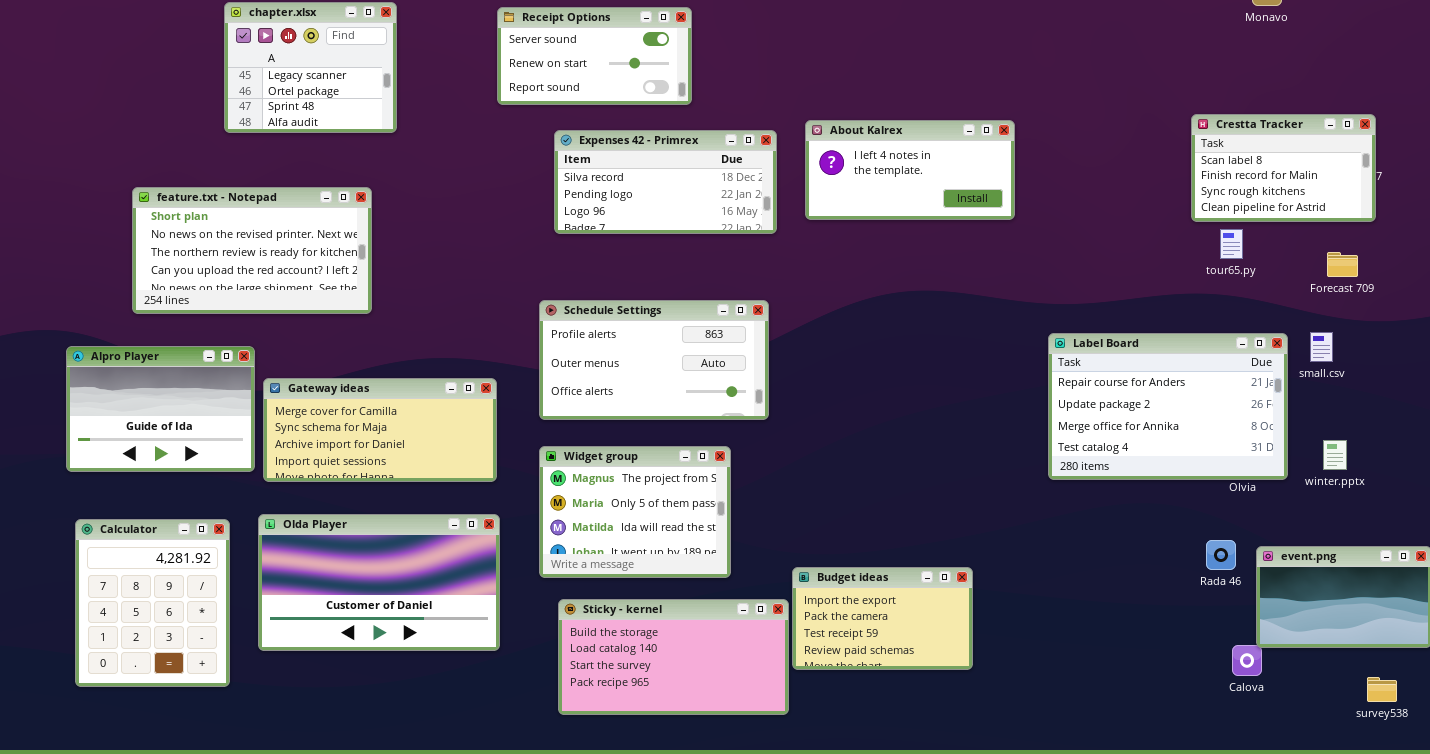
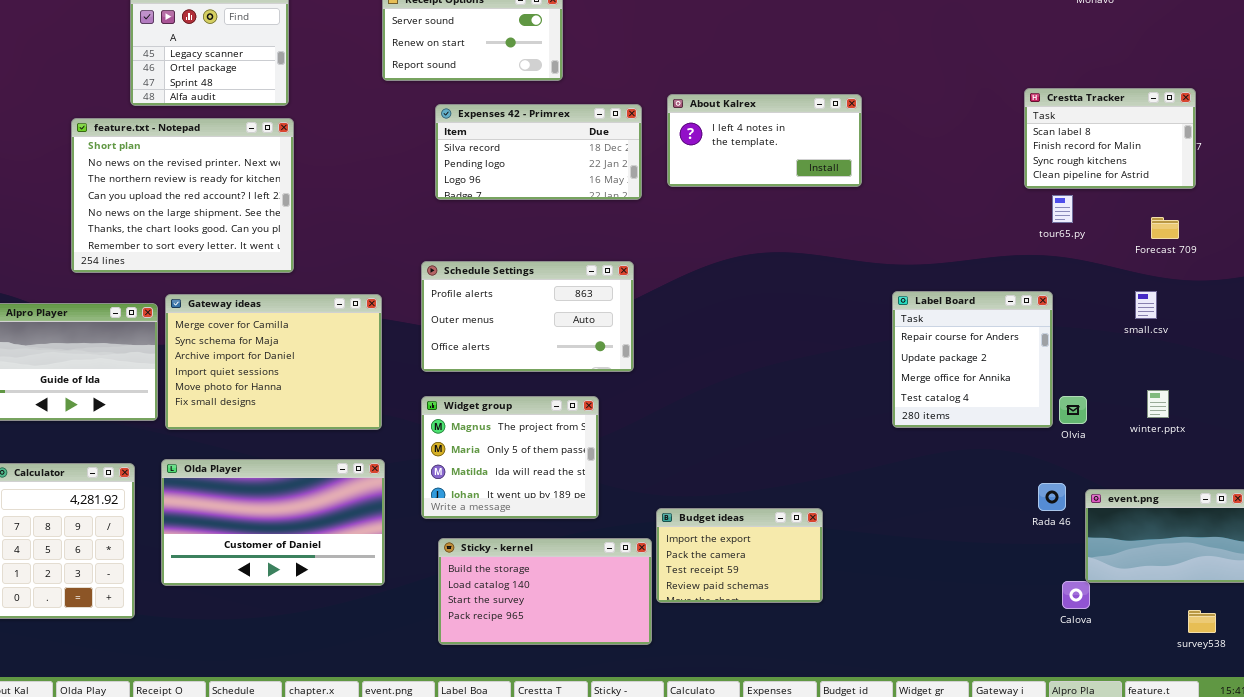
feature.txt - Notepad: [132,187,372,314] -> [71,118,294,273], moved, resized
Label Board: [1048,333,1288,480] -> [892,291,1053,428], resized
Gateway ideas: [263,378,497,482] -> [165,294,382,430], resized

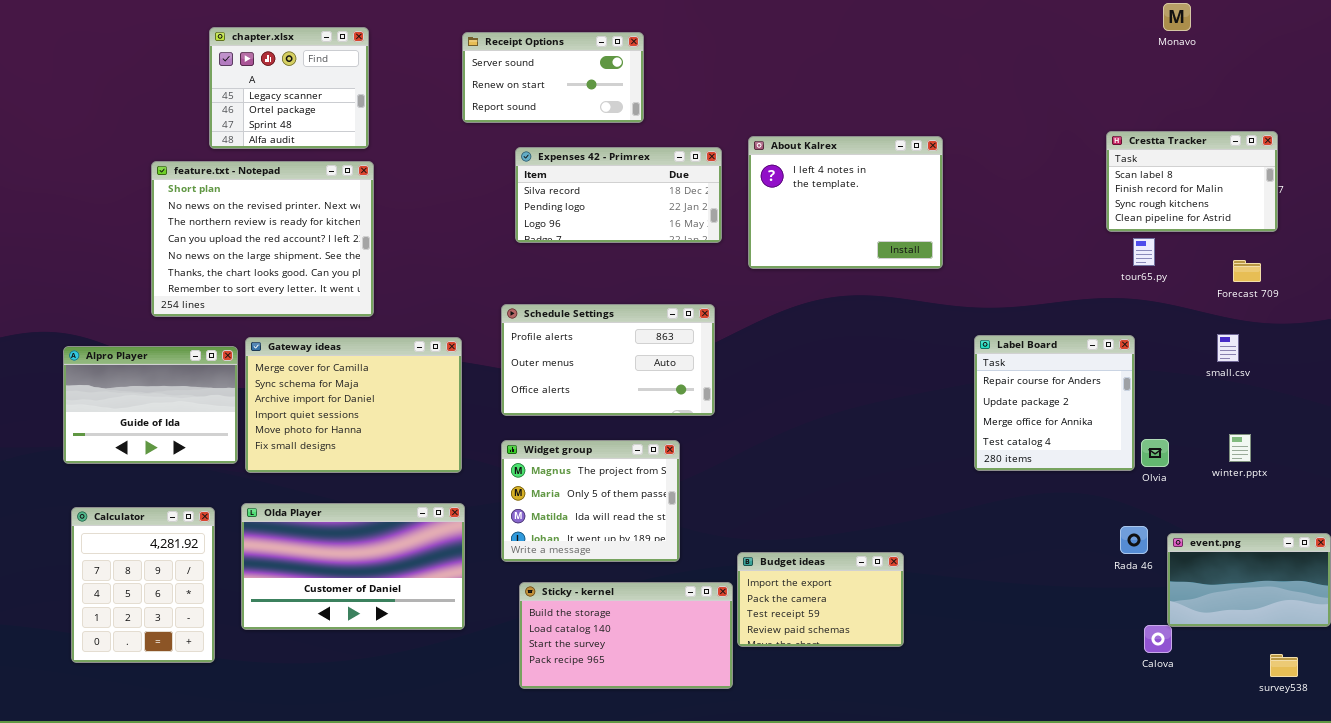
About Kalrex: [667,94,862,187] -> [748,136,943,269], resized

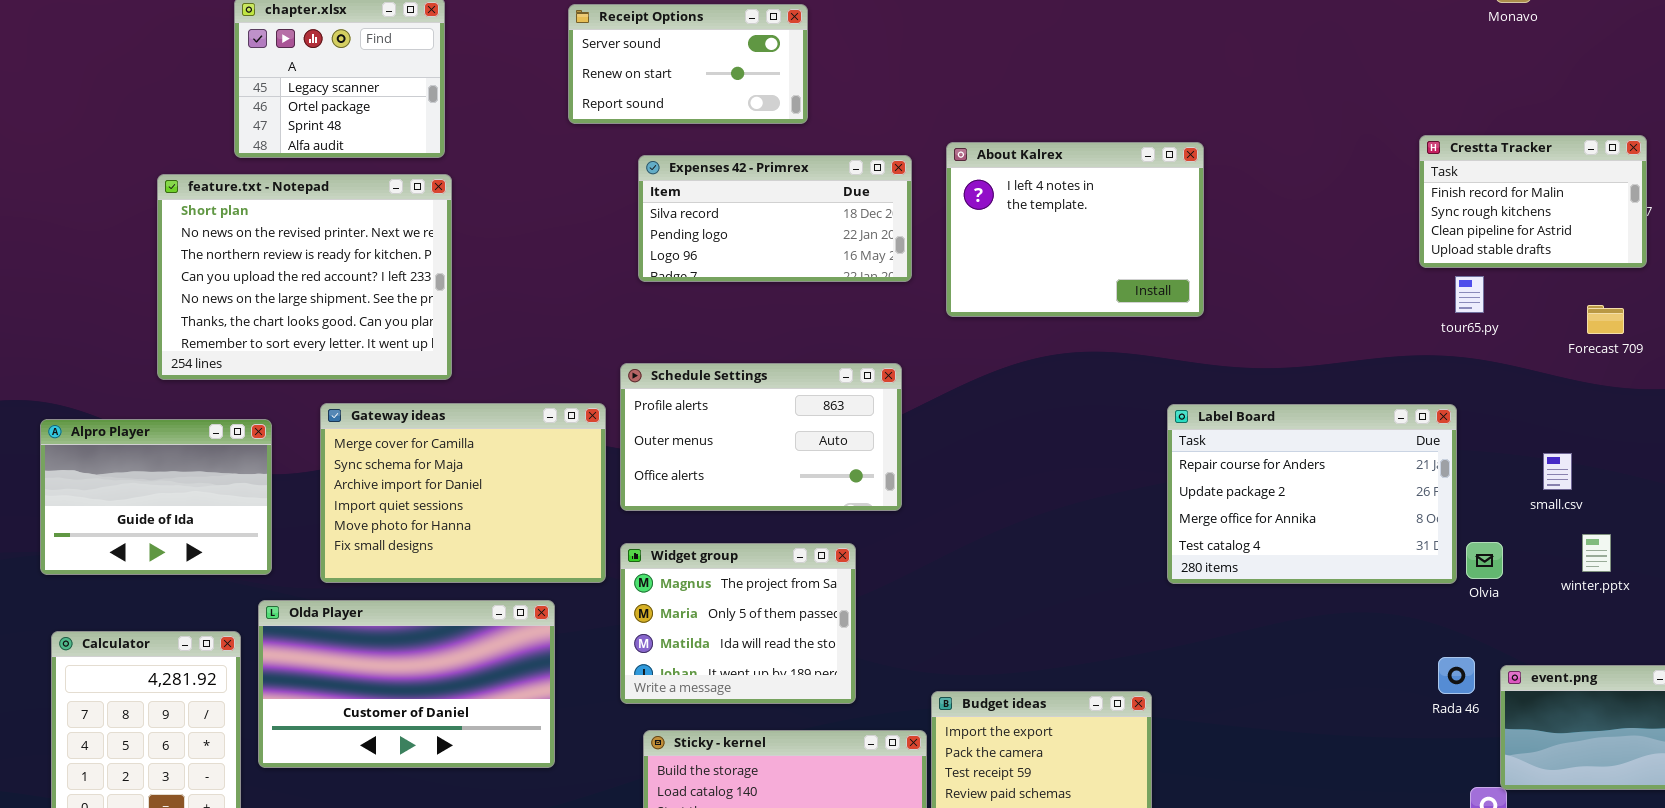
Crestta Tracker: [1106,131,1278,232] -> [1419,135,1647,268], scrolled down 1 row
small.csv: [1217,334,1239,362] -> [1543,453,1572,490], moved
Label Board: [974,335,1135,471] -> [1167,404,1457,584], resized
Gateway ideas: [245,337,462,473] -> [320,403,606,583], moved
Olda Player: [241,503,465,630] -> [258,600,555,768], moved

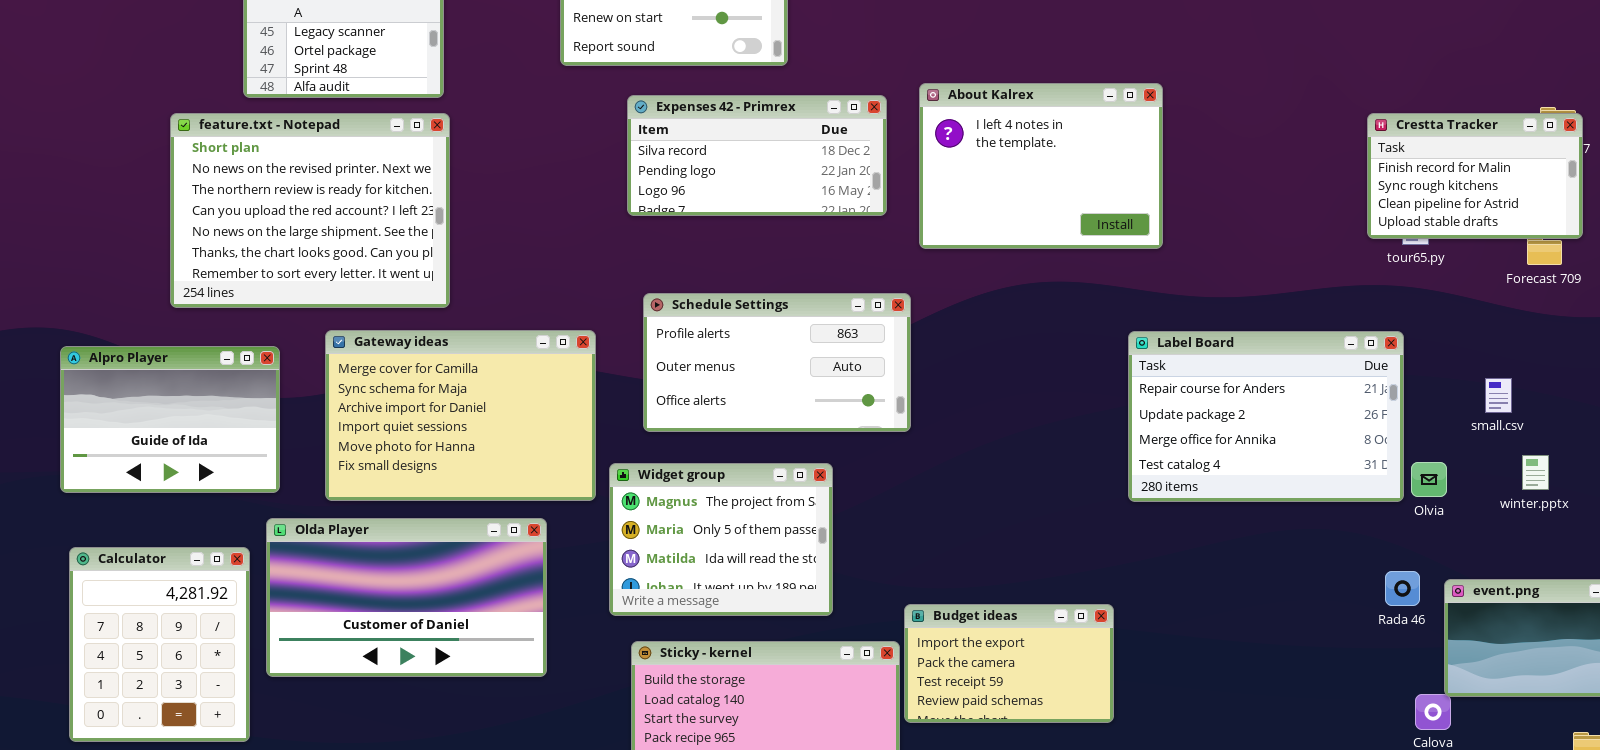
Crestta Tracker: [1419,135,1647,268] -> [1367,113,1583,239], moved
Schedule Settings: [620,363,902,511] -> [643,293,911,432], moved

